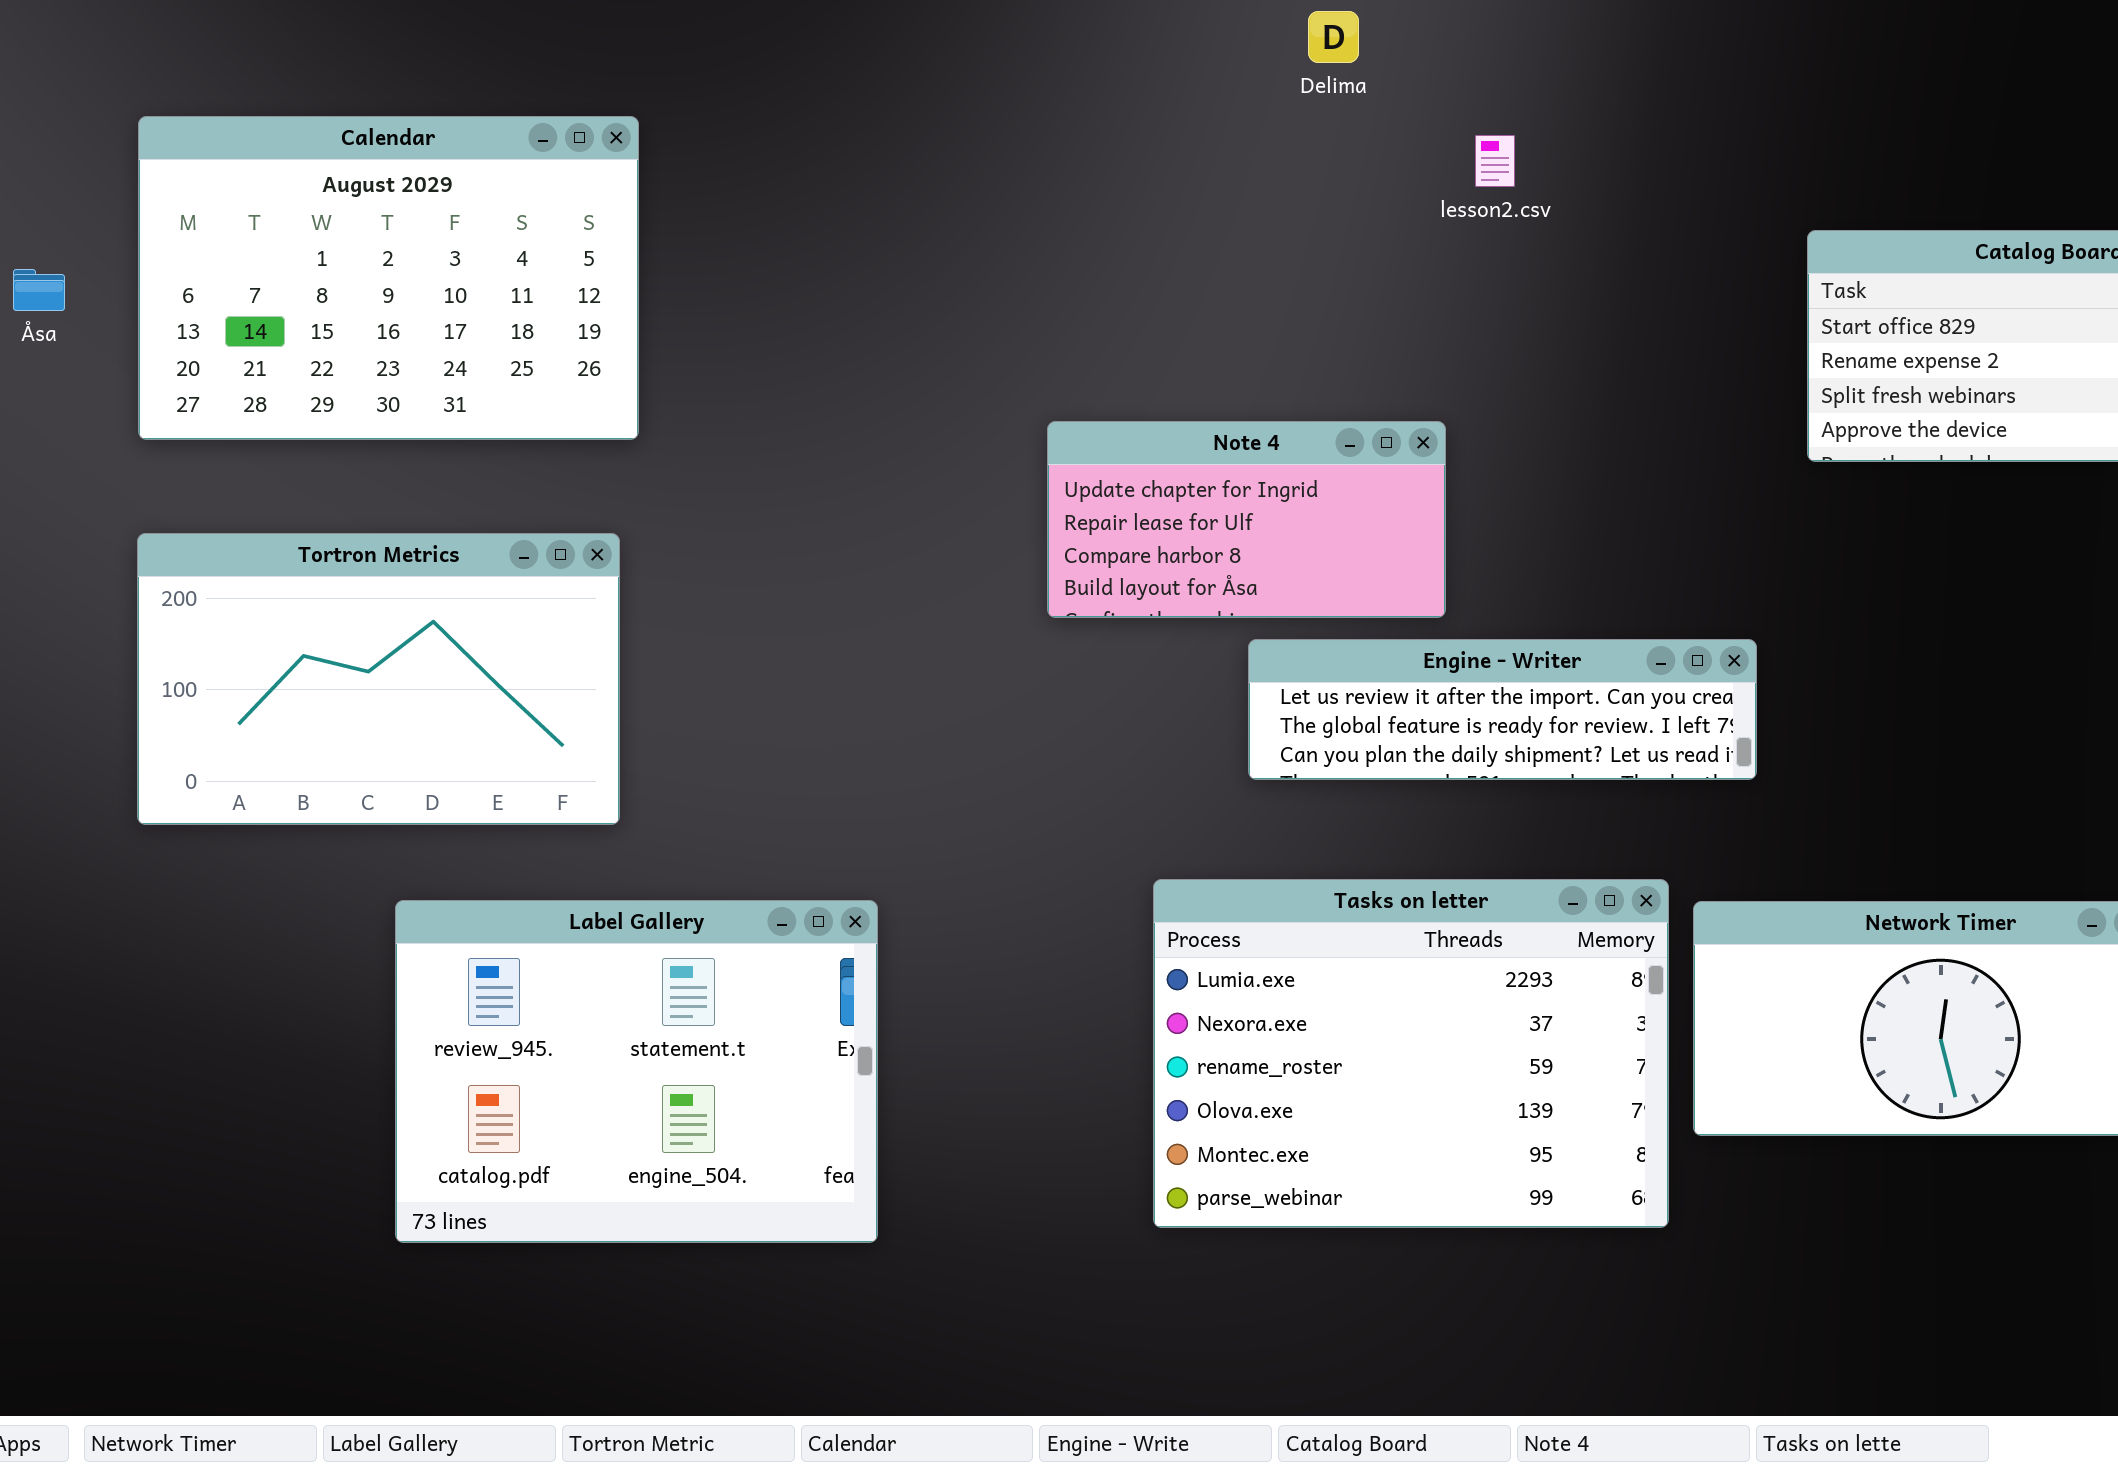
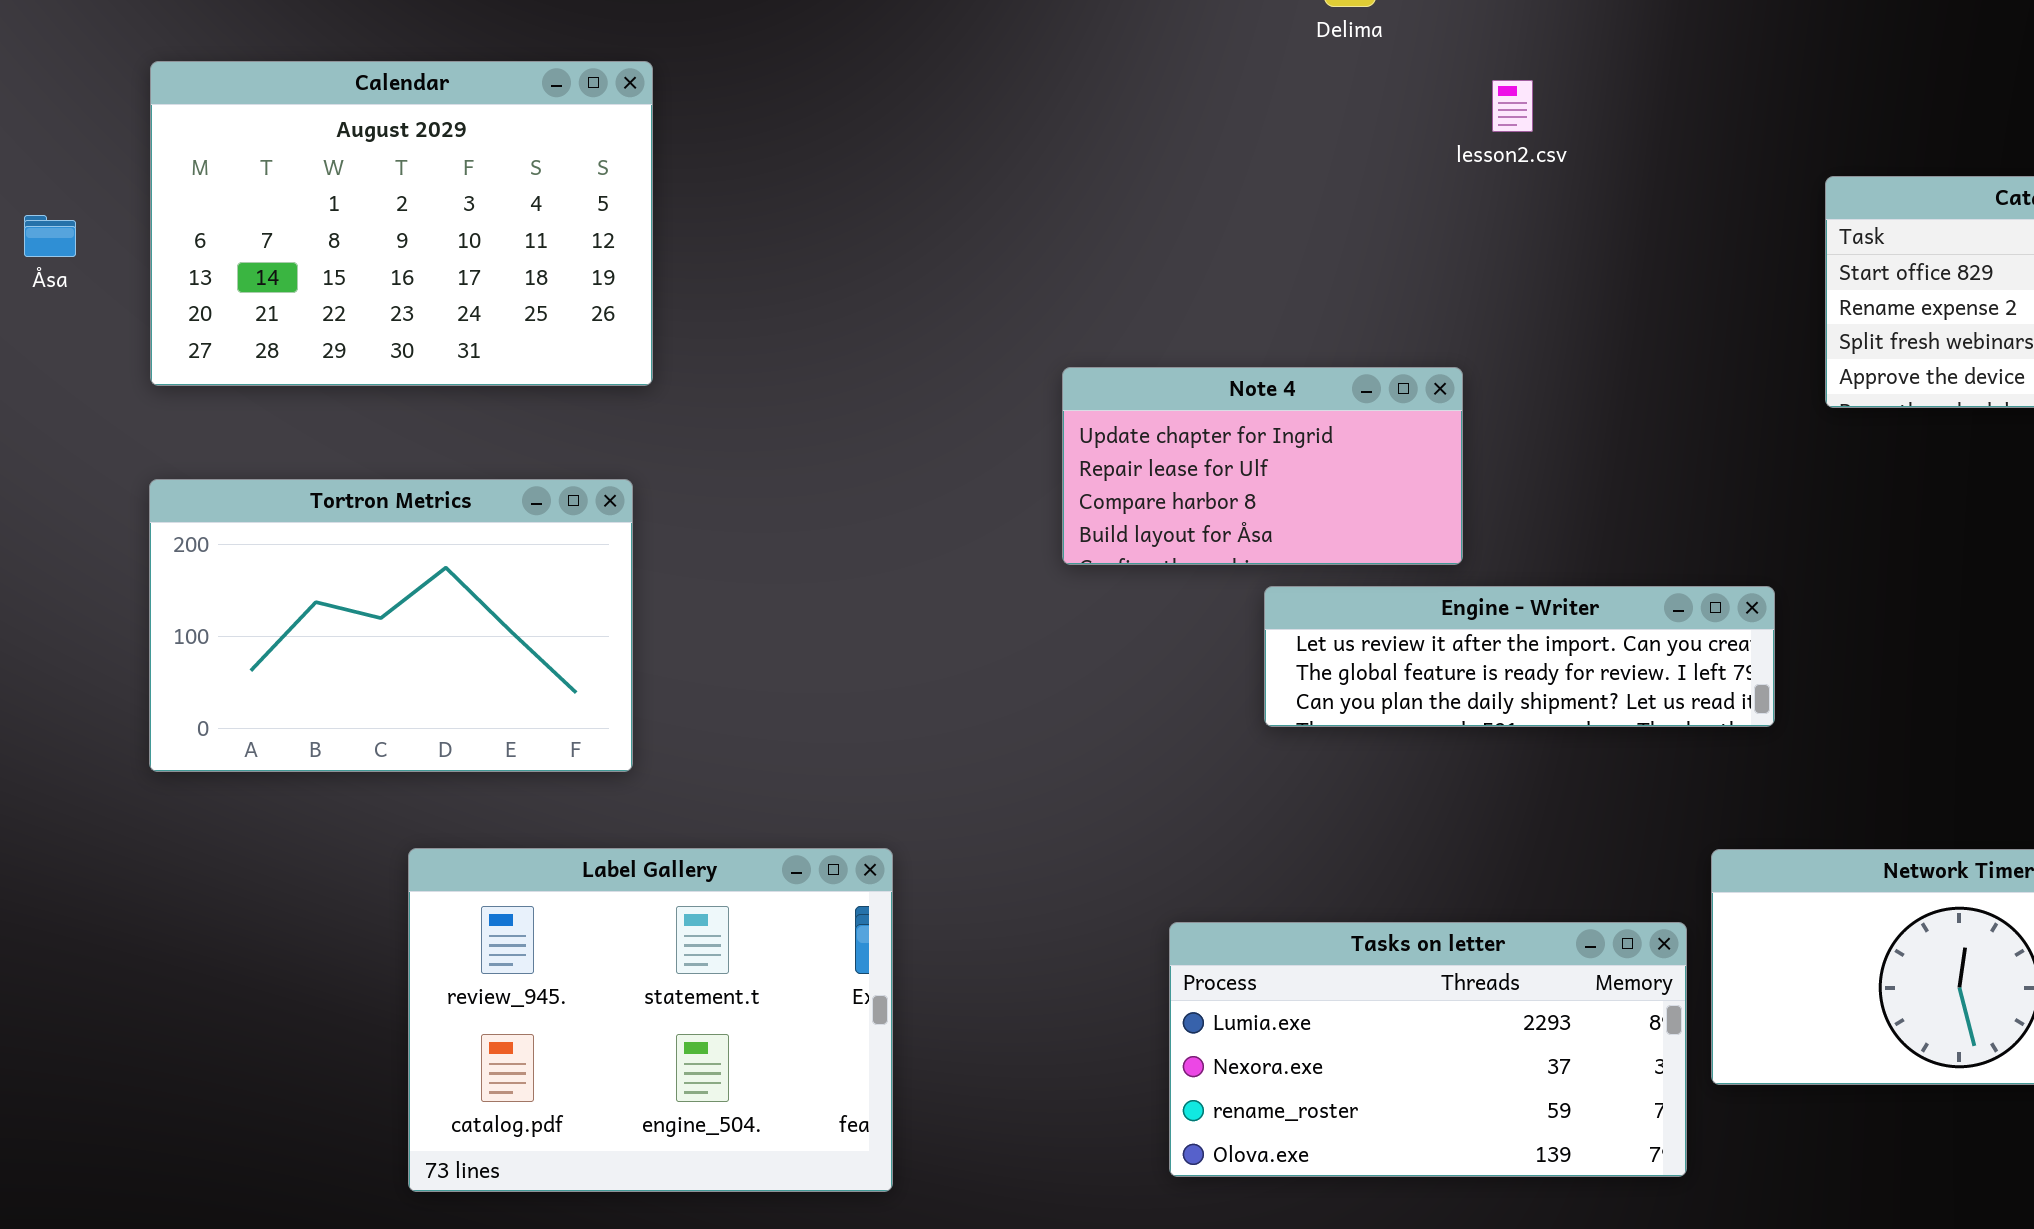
Tasks on letter: [1153,879,1669,1228] -> [1169,922,1687,1177], resized

